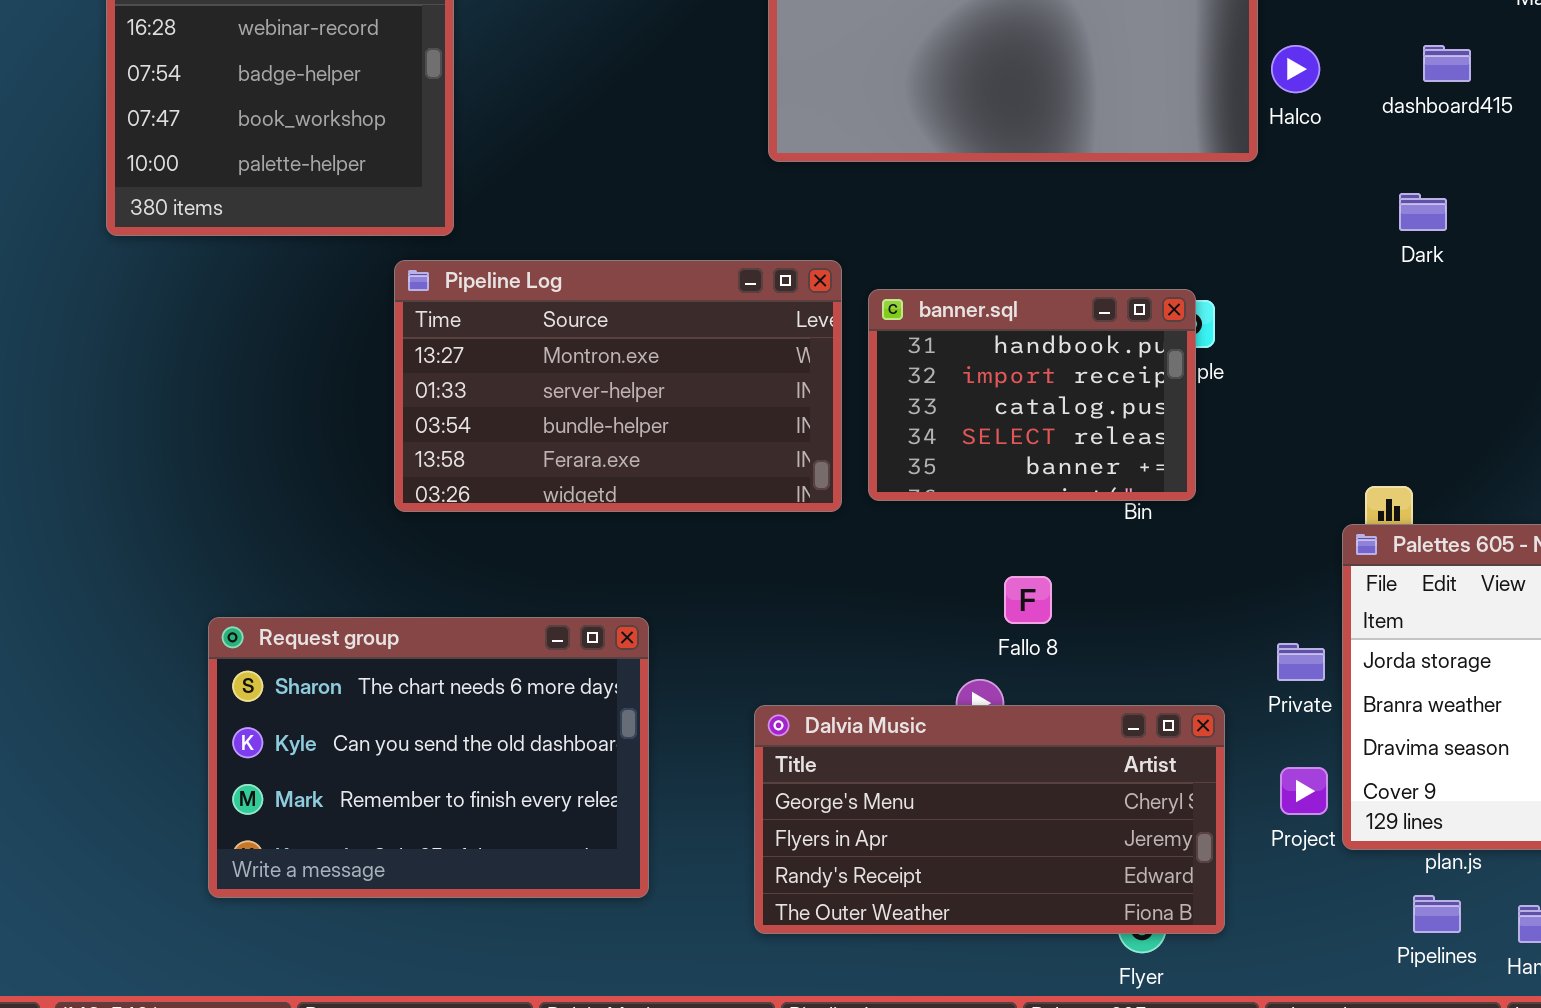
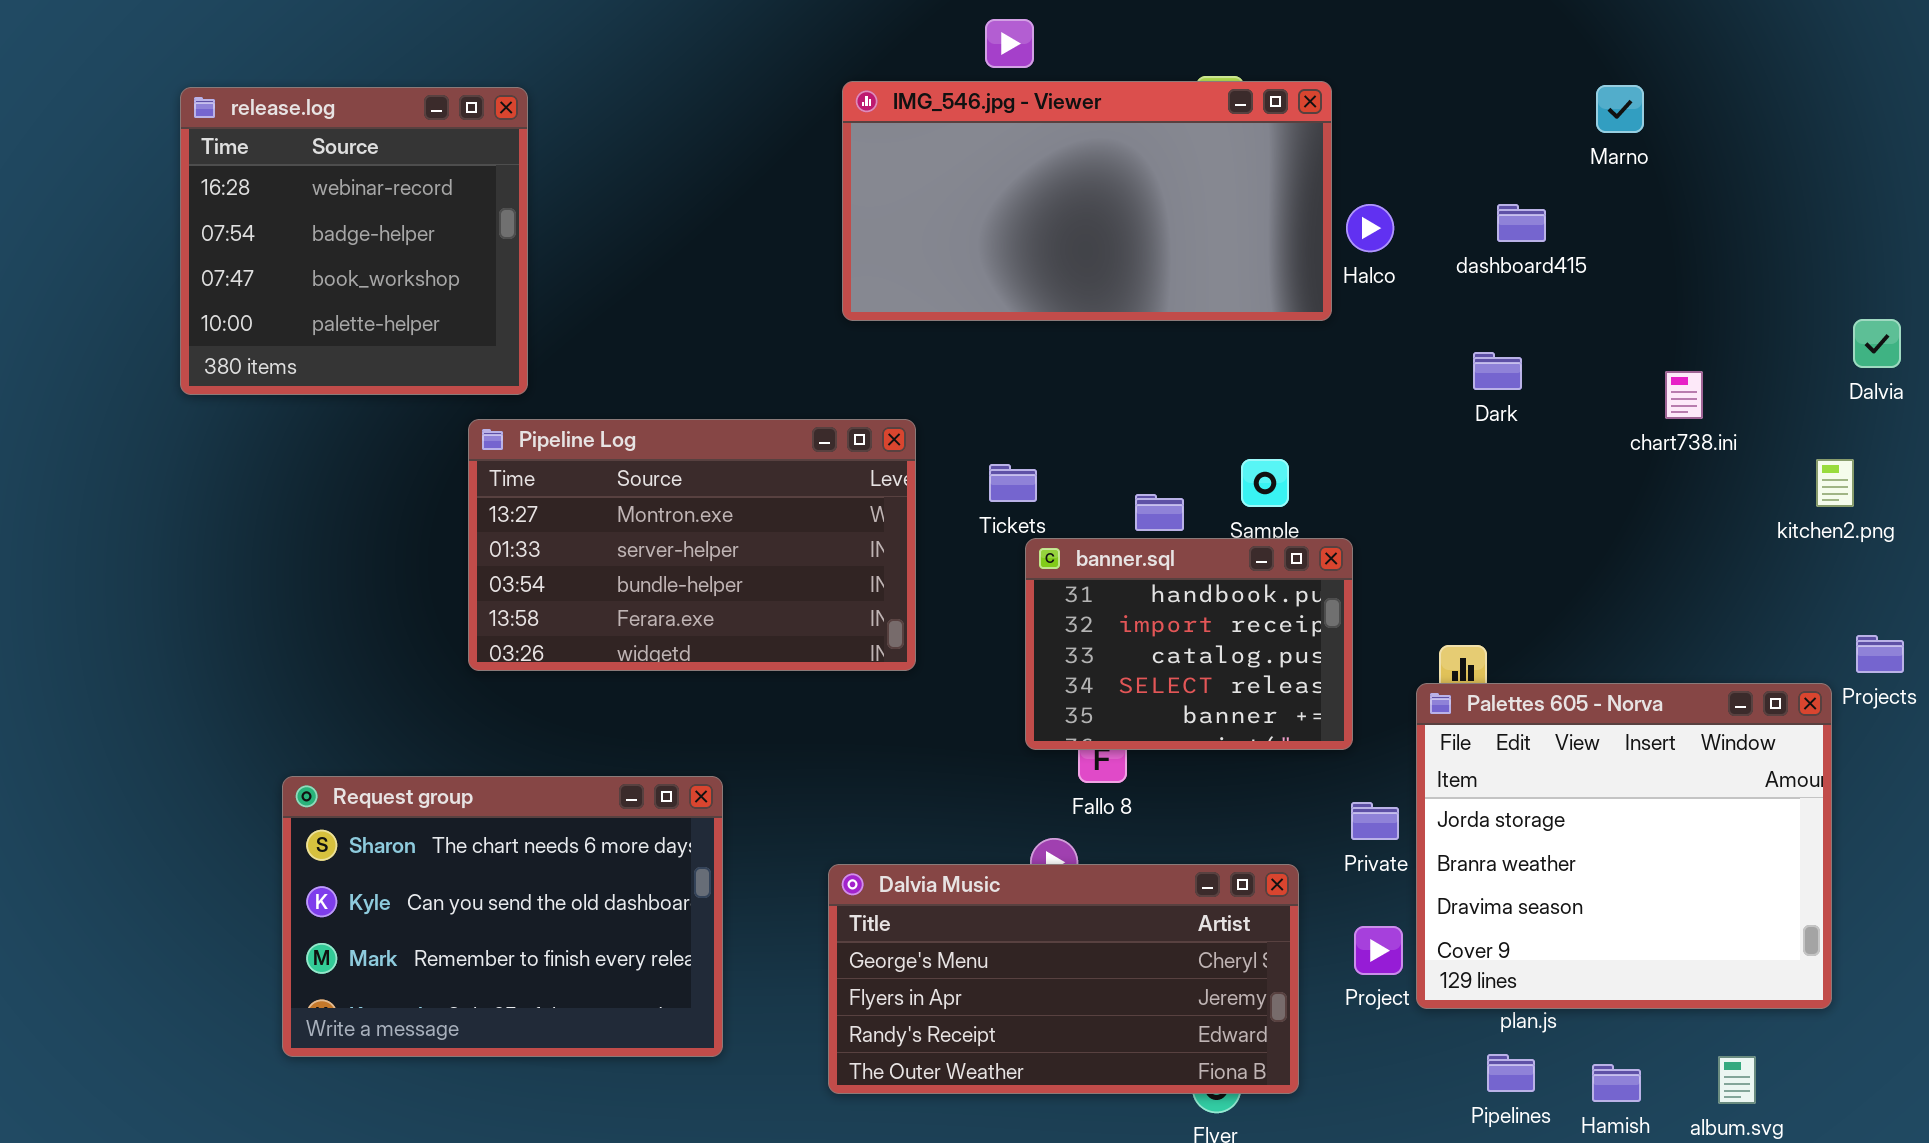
banner.sql: [868,289,1196,501] -> [1025,538,1353,750], moved

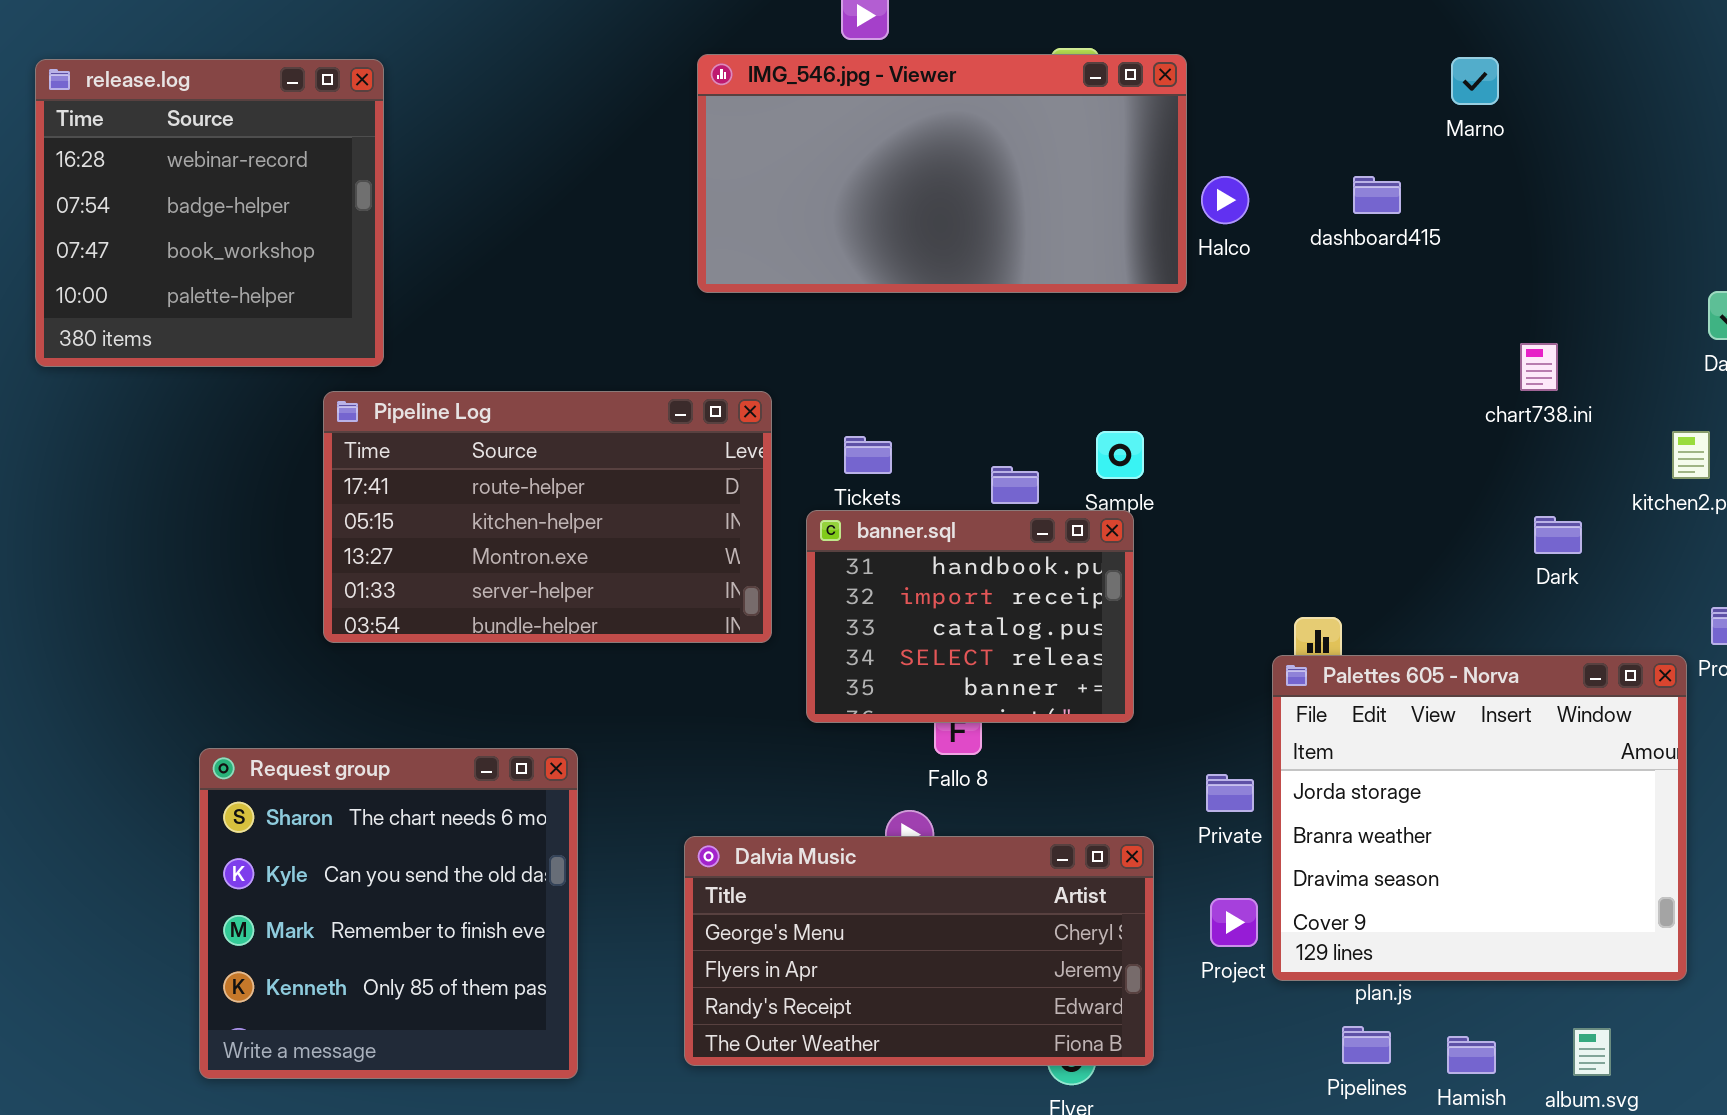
Dark: [1473,352,1522,390] -> [1534,516,1582,554], moved
Pipeline Log: [468,419,916,671] -> [323,391,772,643], scrolled up 2 rows
banner.sql: [1025,538,1353,750] -> [806,510,1134,723], moved
Request group: [282,776,723,1057] -> [199,748,578,1079], resized

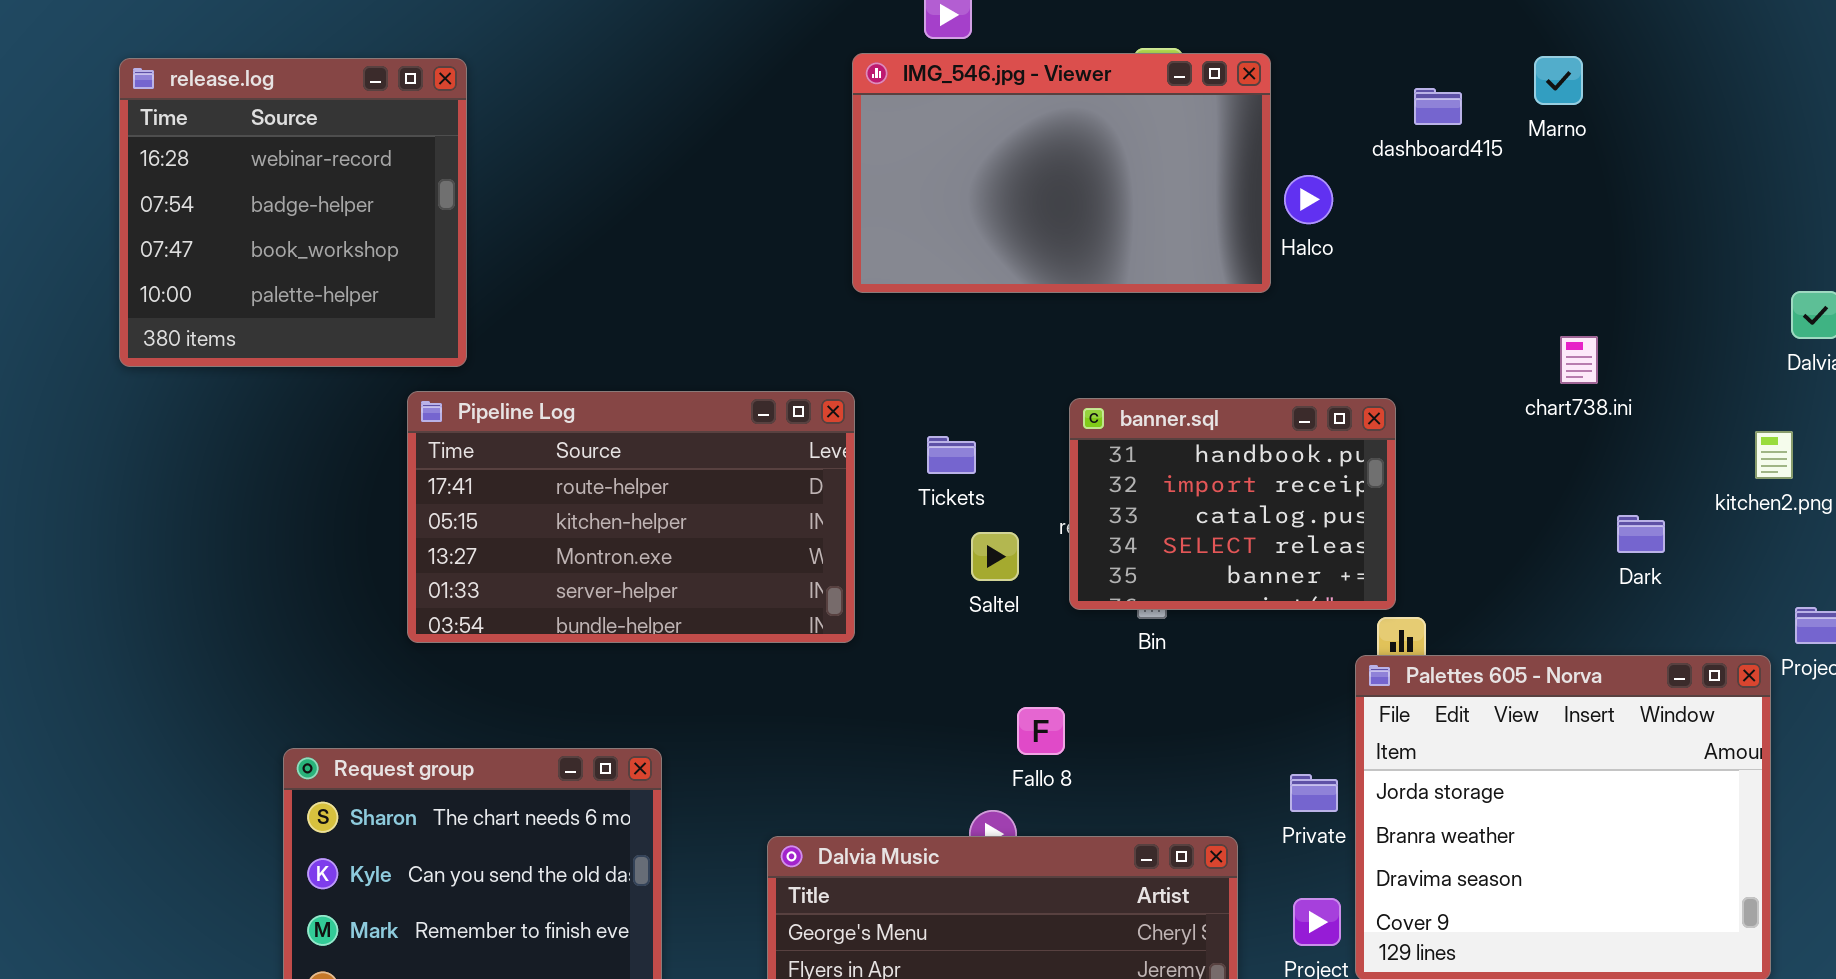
IMG_546.jpg - Viewer: [697,54,1187,293] -> [852,53,1271,293], resized
dashboard415: [1353,176,1401,214] -> [1414,88,1462,125], moved
chart738.ini: [1520,343,1558,391] -> [1560,336,1598,384], moved
banner.sql: [806,510,1134,723] -> [1069,398,1396,610], moved

